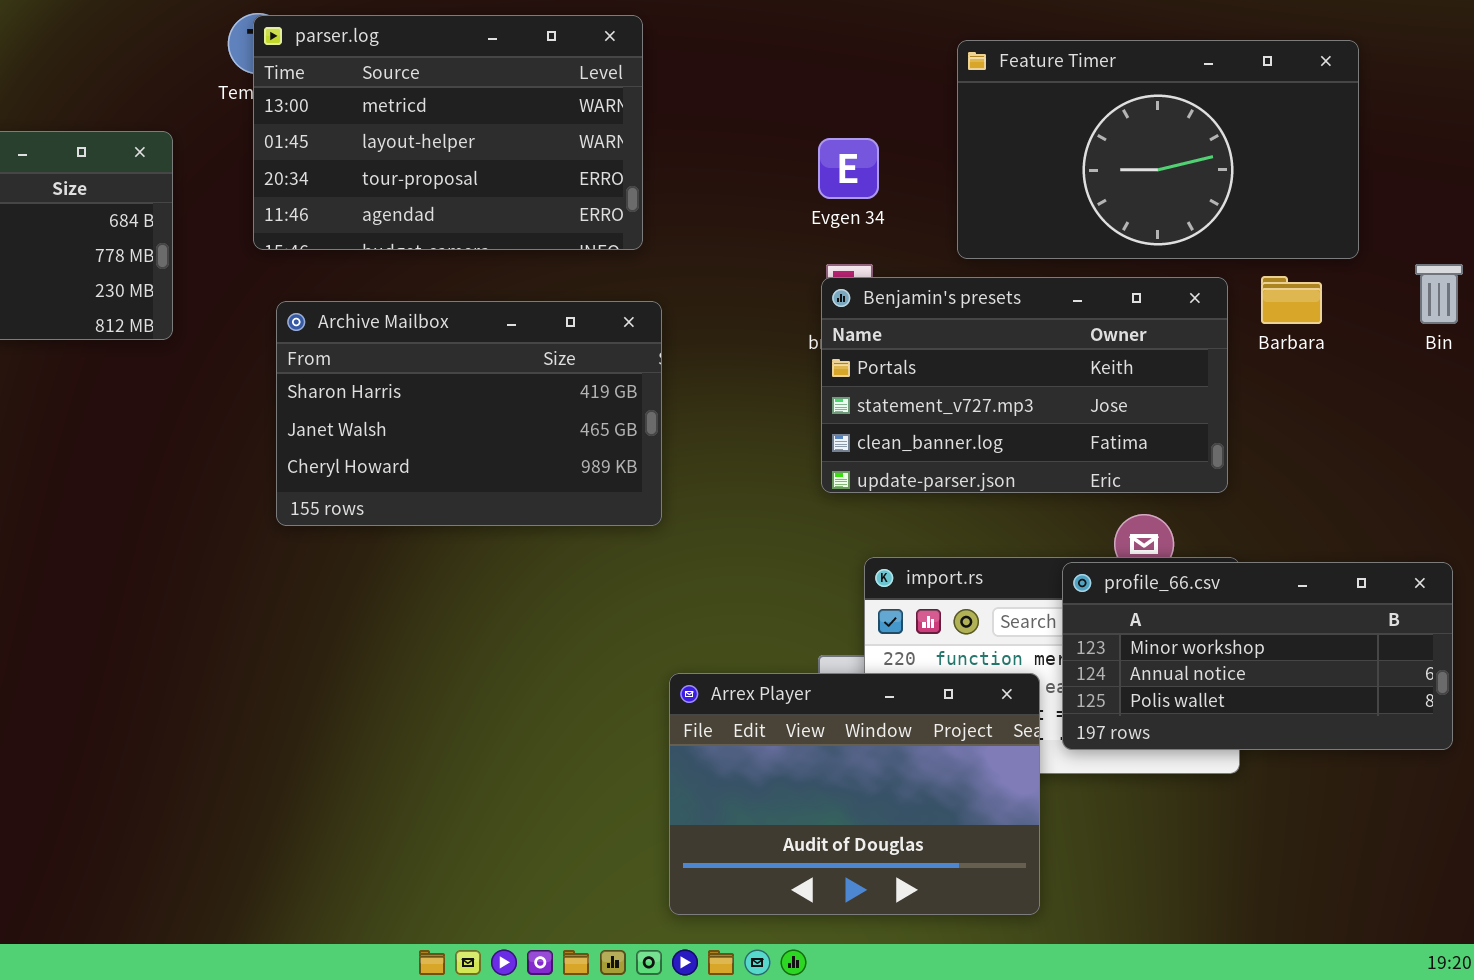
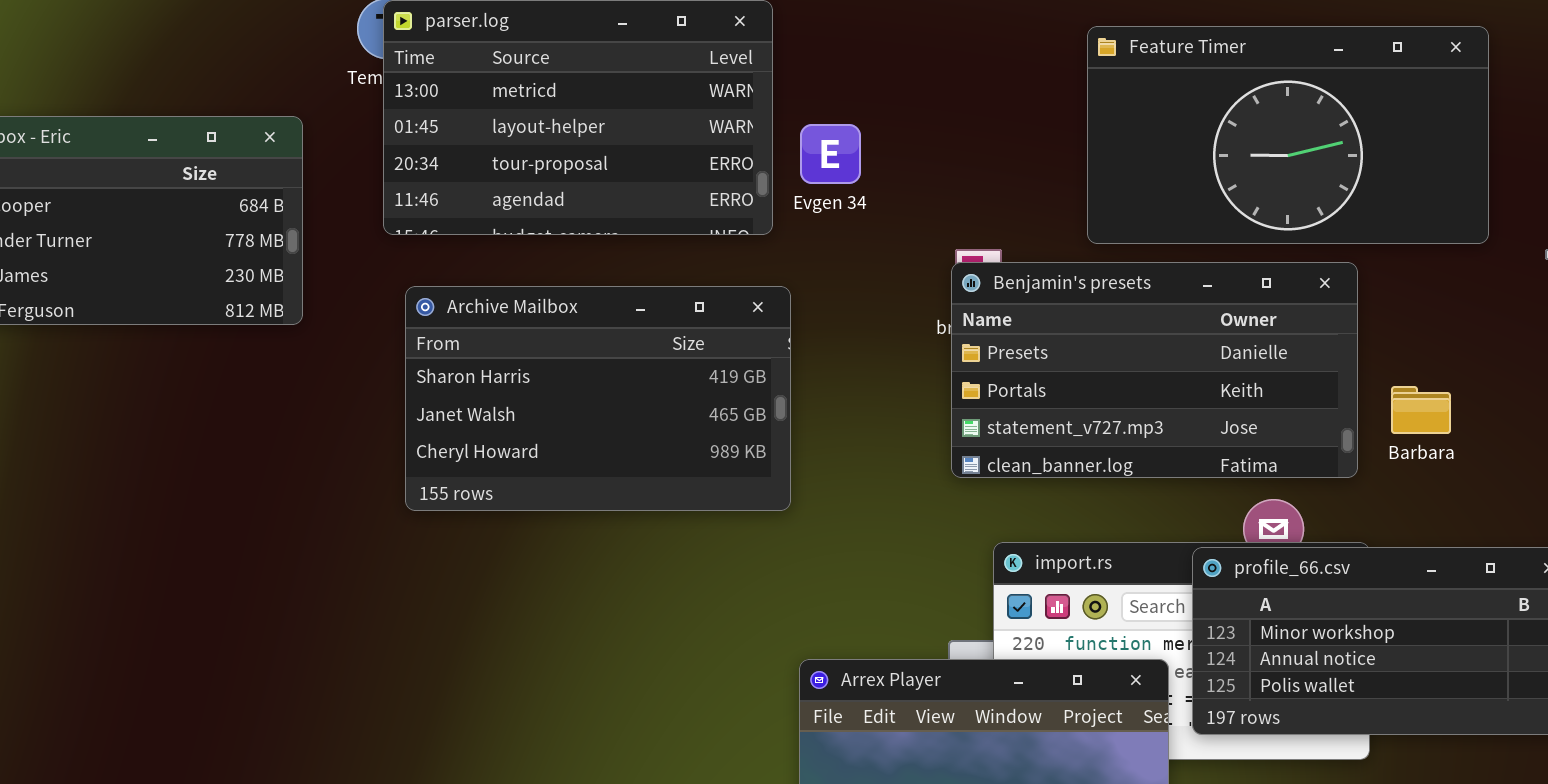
Evgen 34: [818,138,879,199] -> [800,124,861,184], moved
Barbara: [1261,276,1322,324] -> [1391,386,1451,434], moved
Benjamin's presets: [821,277,1228,493] -> [951,262,1358,478], scrolled up 1 row

